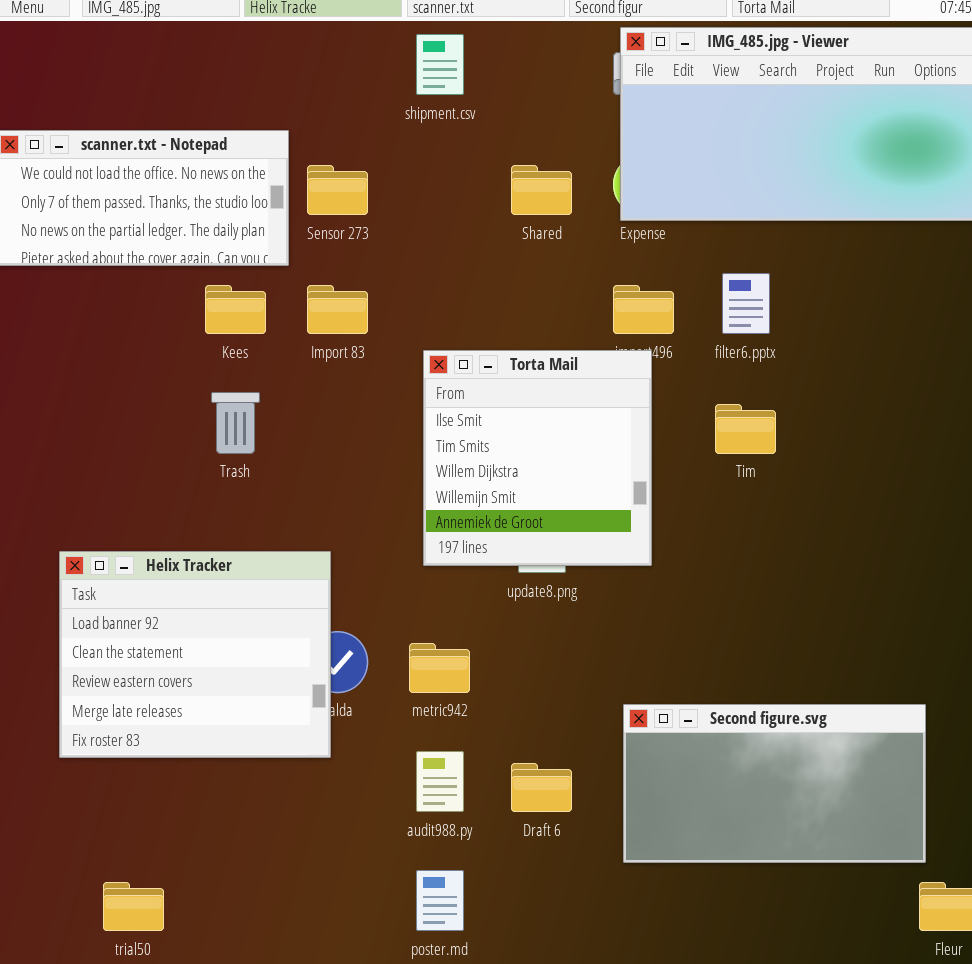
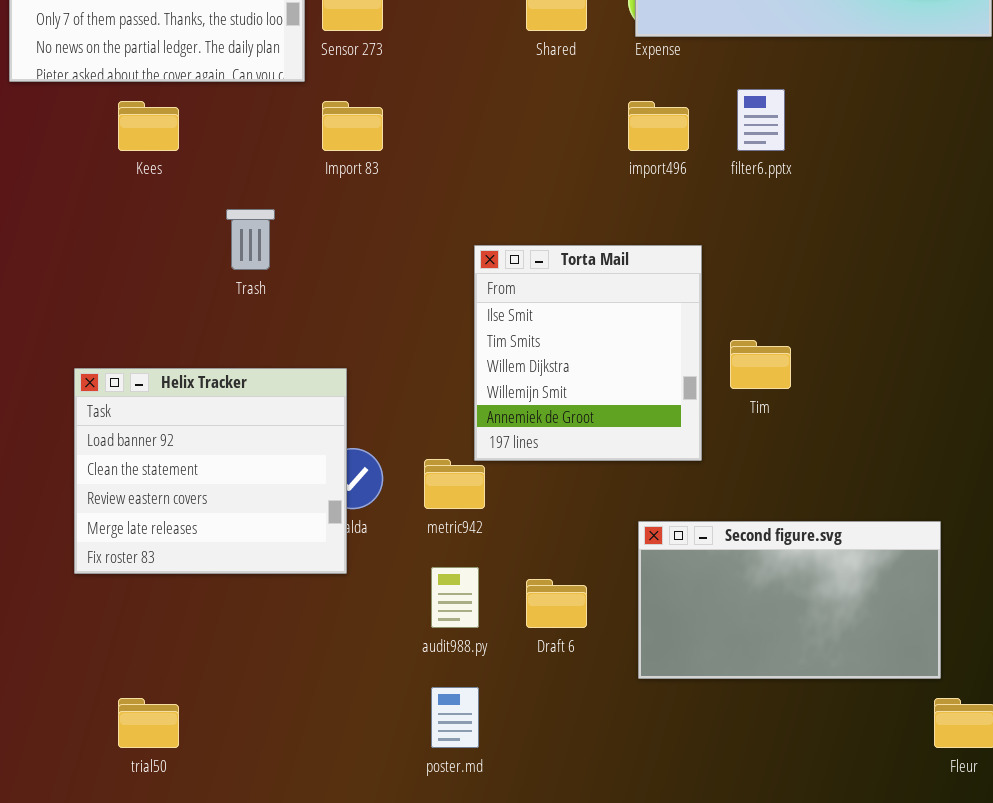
Kees: [205,285,266,334] -> [118,101,179,151], moved
Torta Mail: [423,350,652,566] -> [474,245,702,461], moved
Tim: [715,404,776,454] -> [730,340,791,389], moved

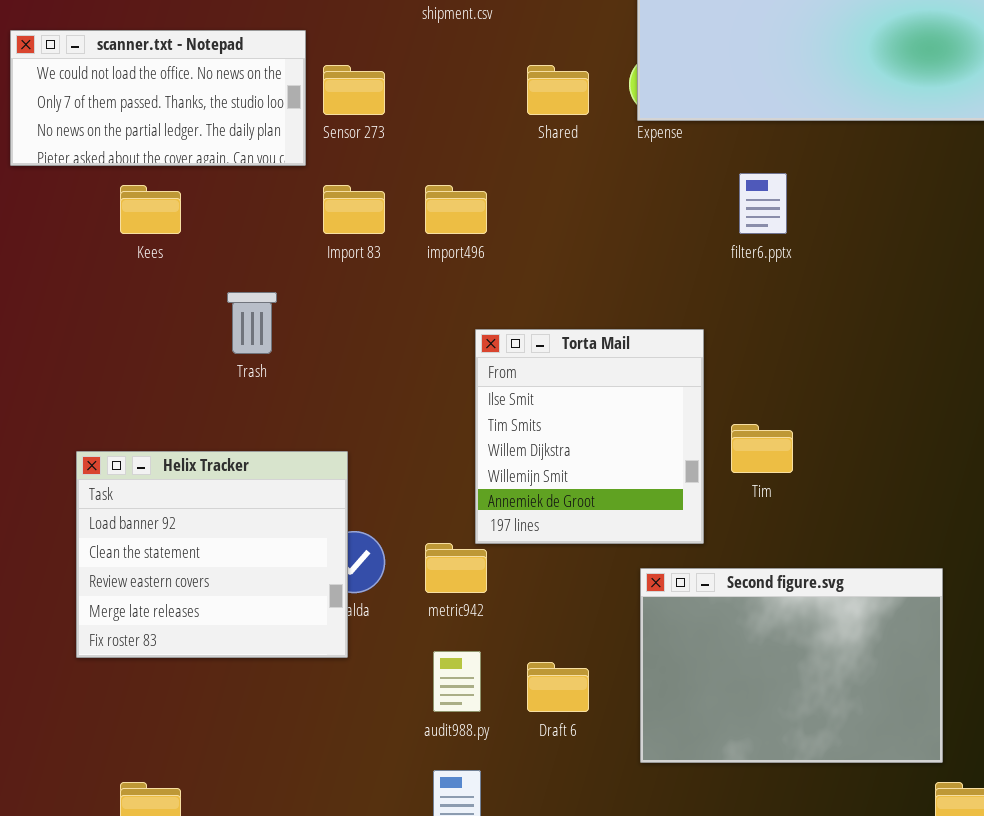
import496: [628,101,689,151] -> [425,185,487,234], moved
Second figure.svg: [638,521,941,679] -> [640,568,943,763], resized

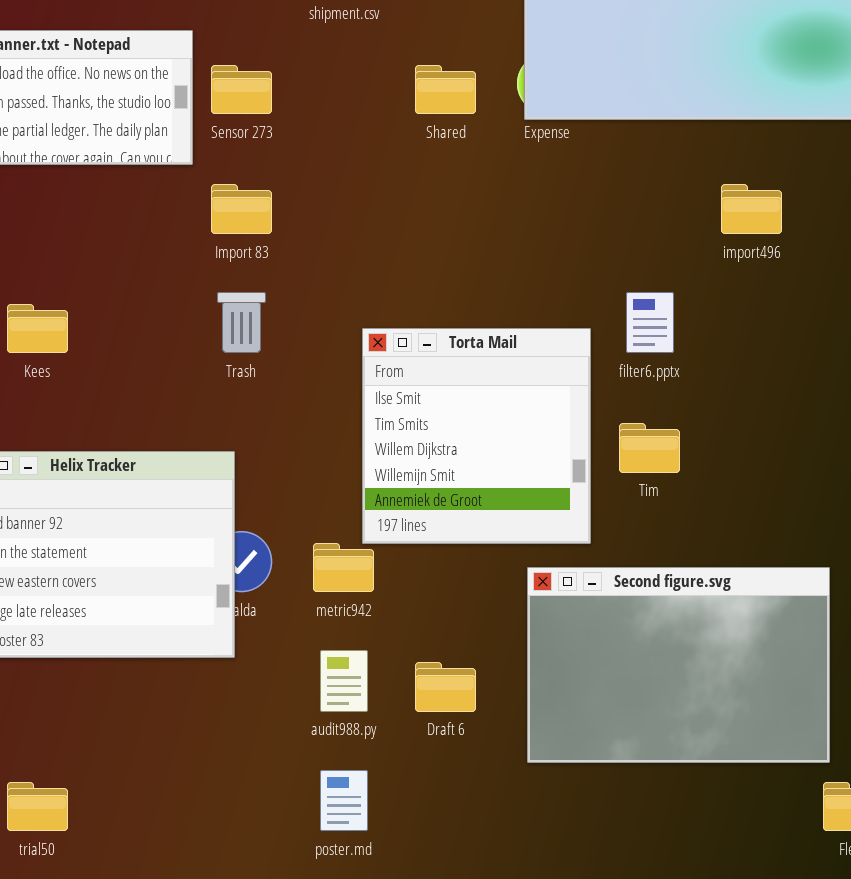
filter6.pptx: [739,173,787,234] -> [626,292,674,353], moved
Kees: [120,185,181,234] -> [7,304,68,353], moved
import496: [425,185,487,234] -> [721,184,782,234], moved
Trash: [227,292,277,354] -> [217,292,266,353], moved

